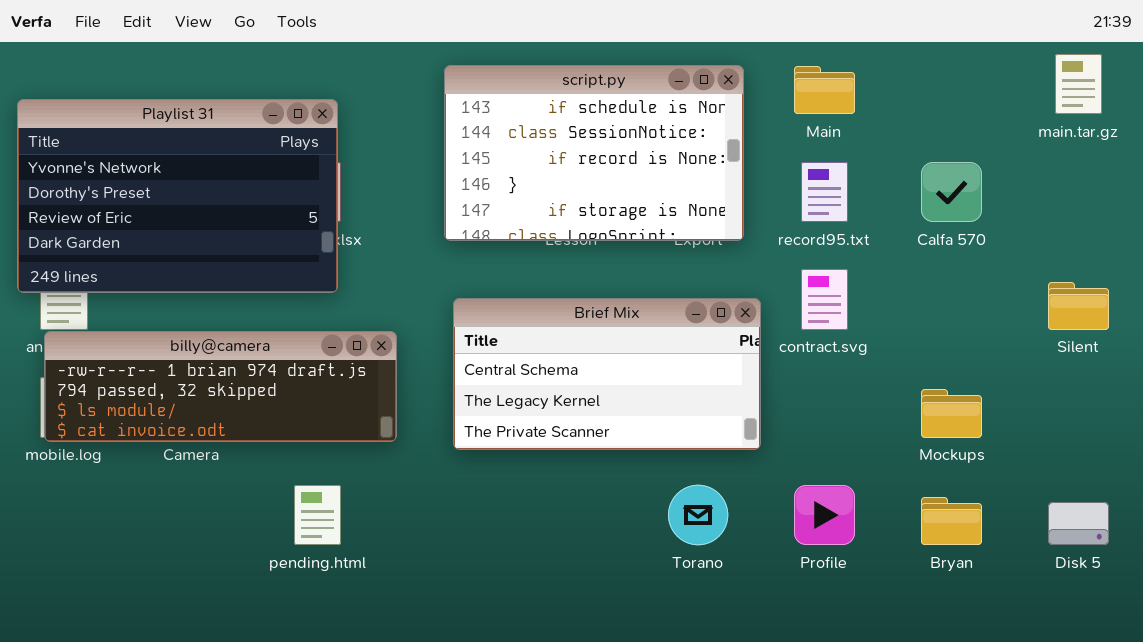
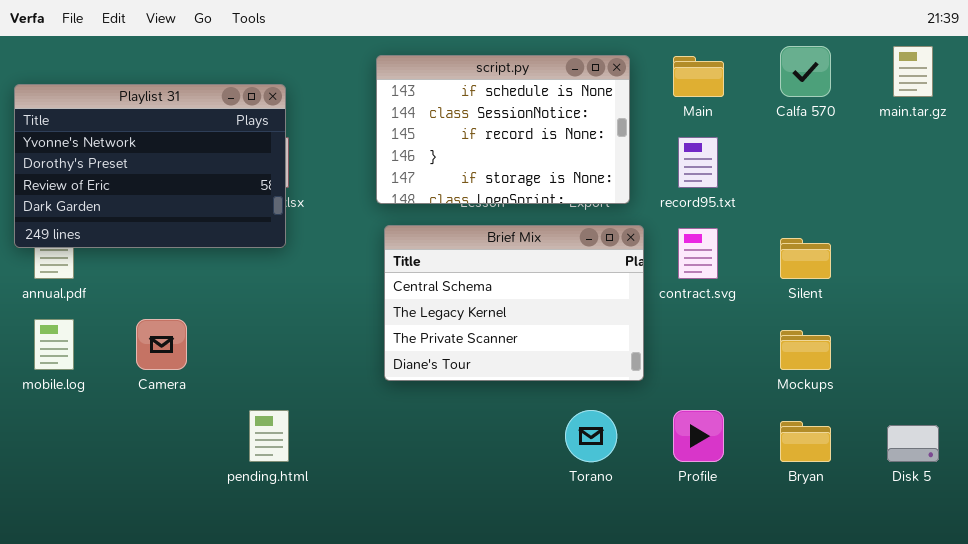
Calfa 570: [921,162,982,222] -> [780,46,831,97], moved
Silent: [1048,282,1109,330] -> [780,238,831,279], moved
Brief Mix: [453,298,761,450] -> [384,225,644,381], resized
billy@camera: [44,331,397,442] -> none, closed

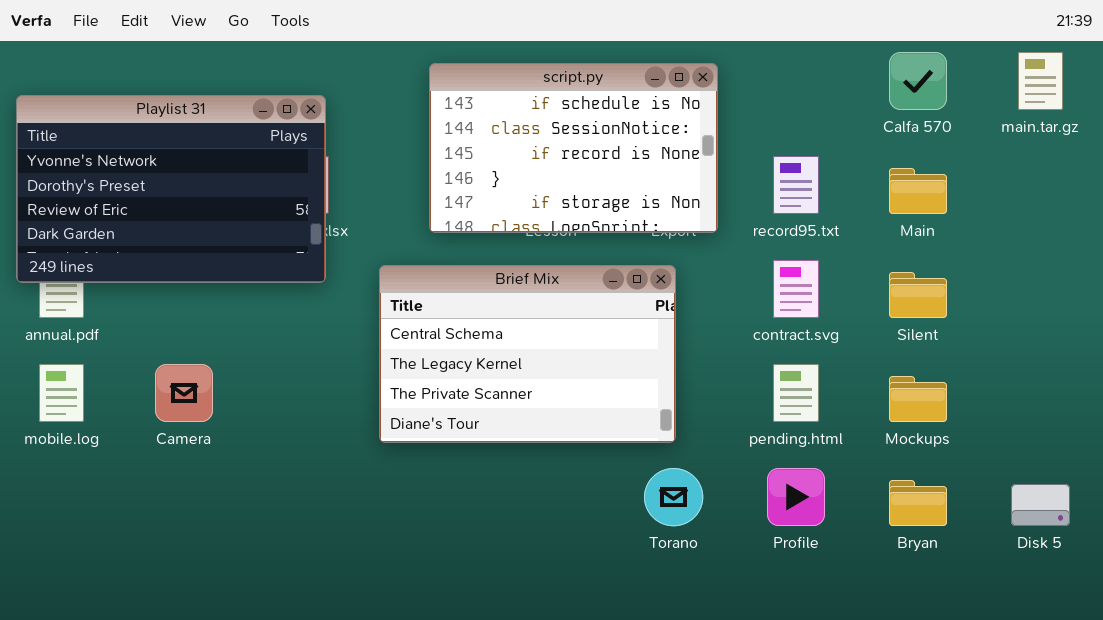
Main: [673,56,724,97] -> [889,168,947,214], moved
Brief Mix: [384,225,644,381] -> [379,265,676,443], moved
pending.html: [249,410,289,462] -> [773,364,819,422], moved

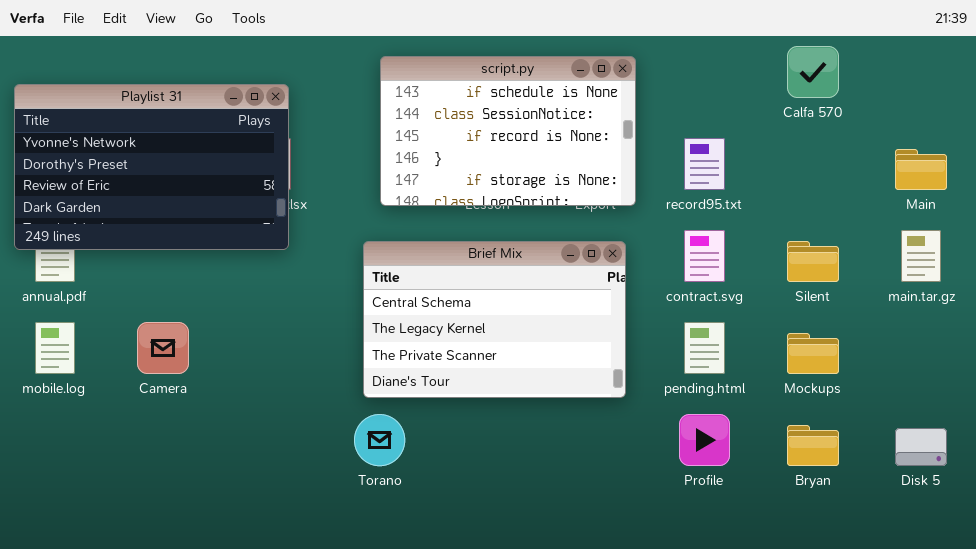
main.tar.gz: [1018,52,1063,110] -> [901,230,941,282], moved
Main: [889,168,947,214] -> [895,149,947,190], moved
Brief Mix: [379,265,676,443] -> [363,241,626,398], moved
Torano: [644,468,703,526] -> [354,414,405,466], moved

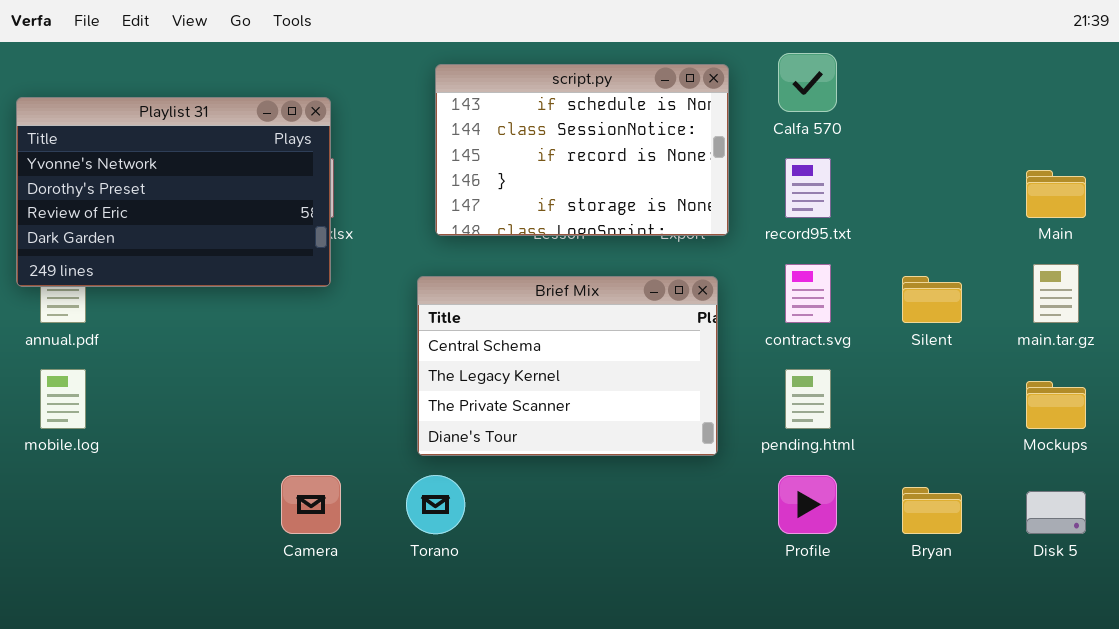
Calfa 570: [787,46,839,98] -> [778,53,837,112], moved
Camera: [137,322,189,374] -> [281,475,341,534], moved
Mockups: [787,333,839,374] -> [1026,381,1086,429], moved

